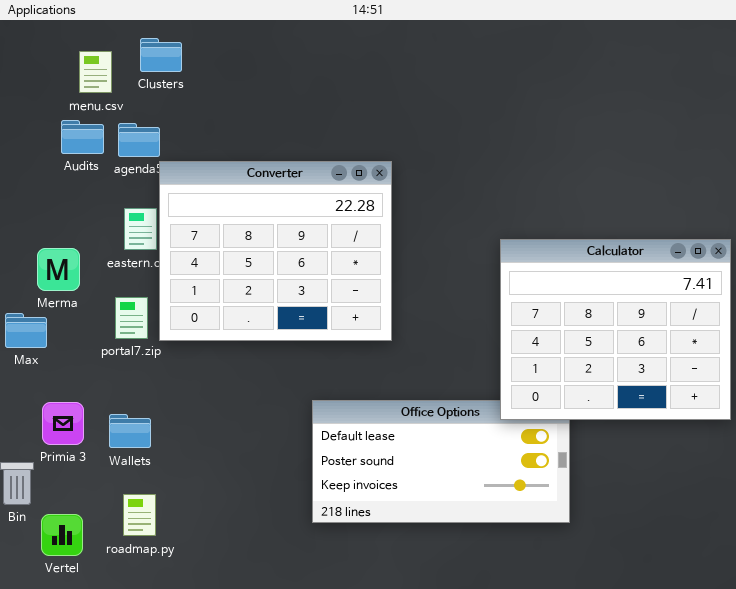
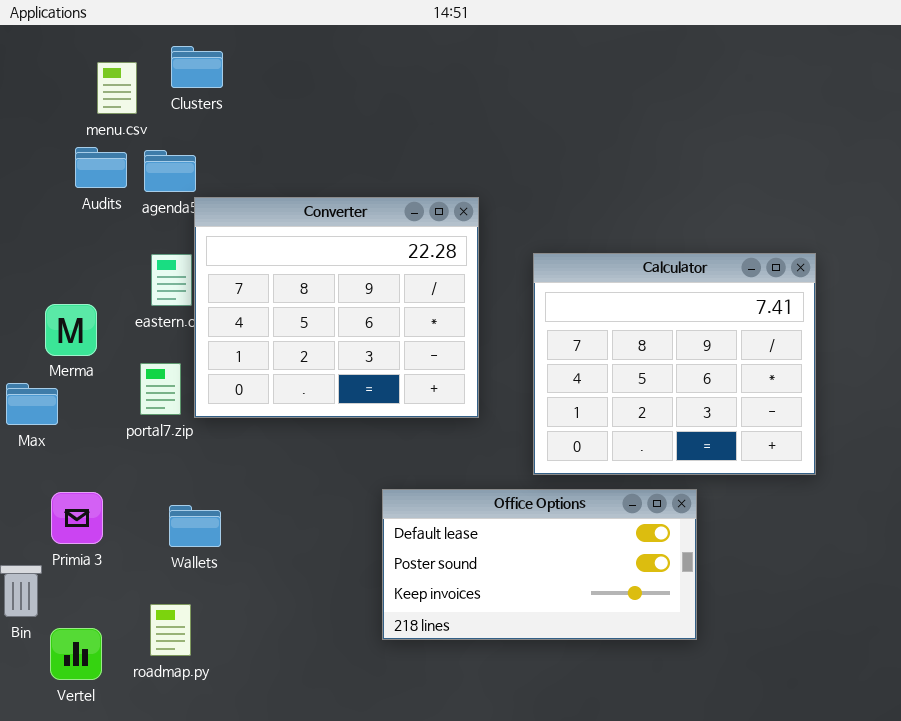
Calculator: [500,239,731,420] -> [533,253,816,475], moved
Wallets: [109,414,151,448] -> [169,505,221,547], moved

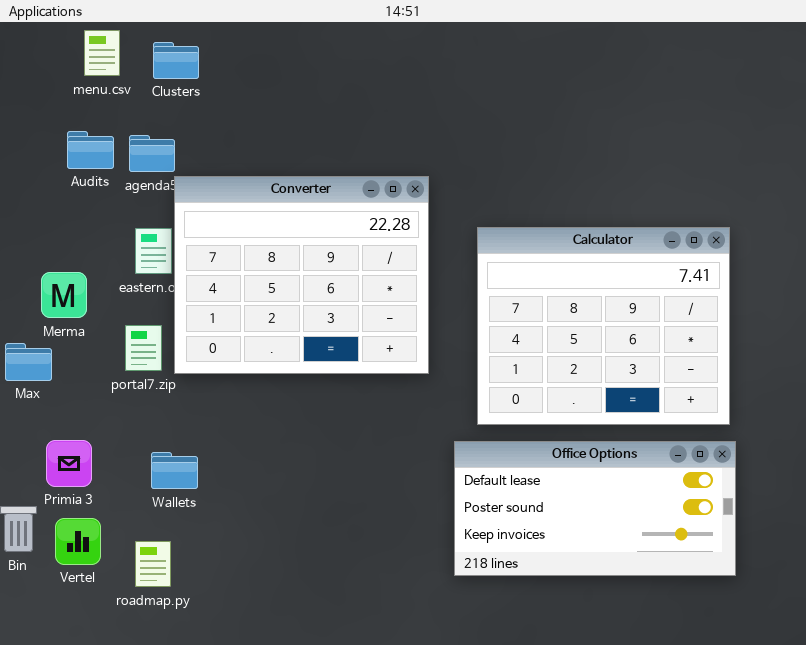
menu.csv: [97,62,137,114] -> [84,30,120,76], moved
Office Options: [382,489,697,640] -> [454,441,736,576], moved
Vertel: [50,628,102,680] -> [55,518,101,565], moved

